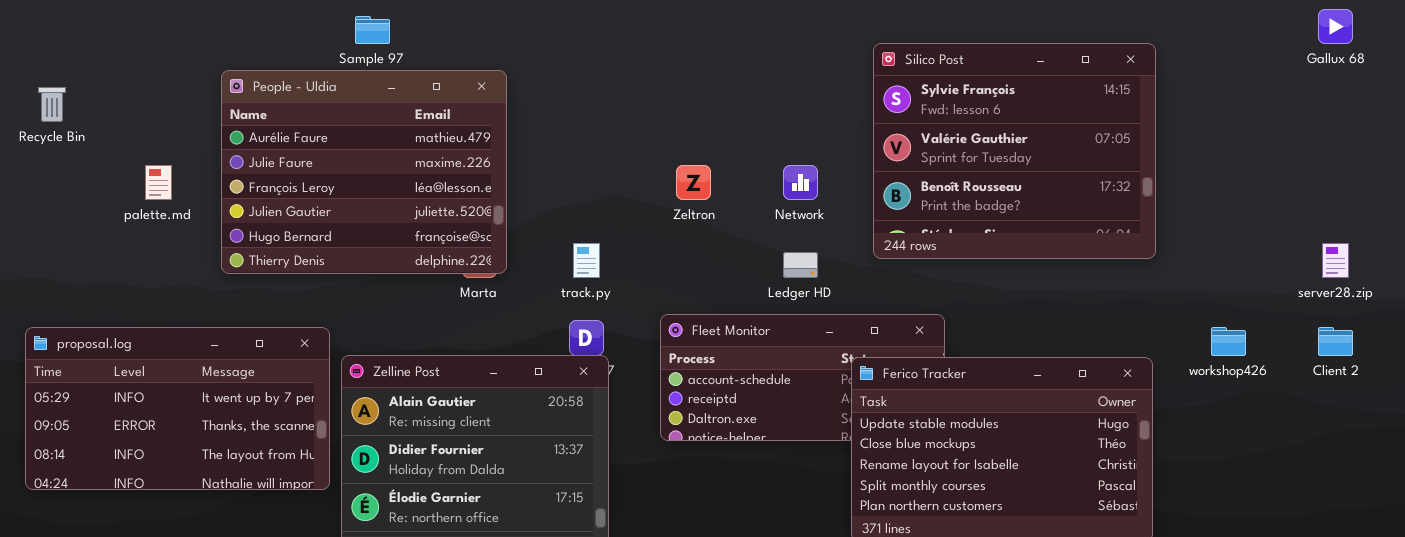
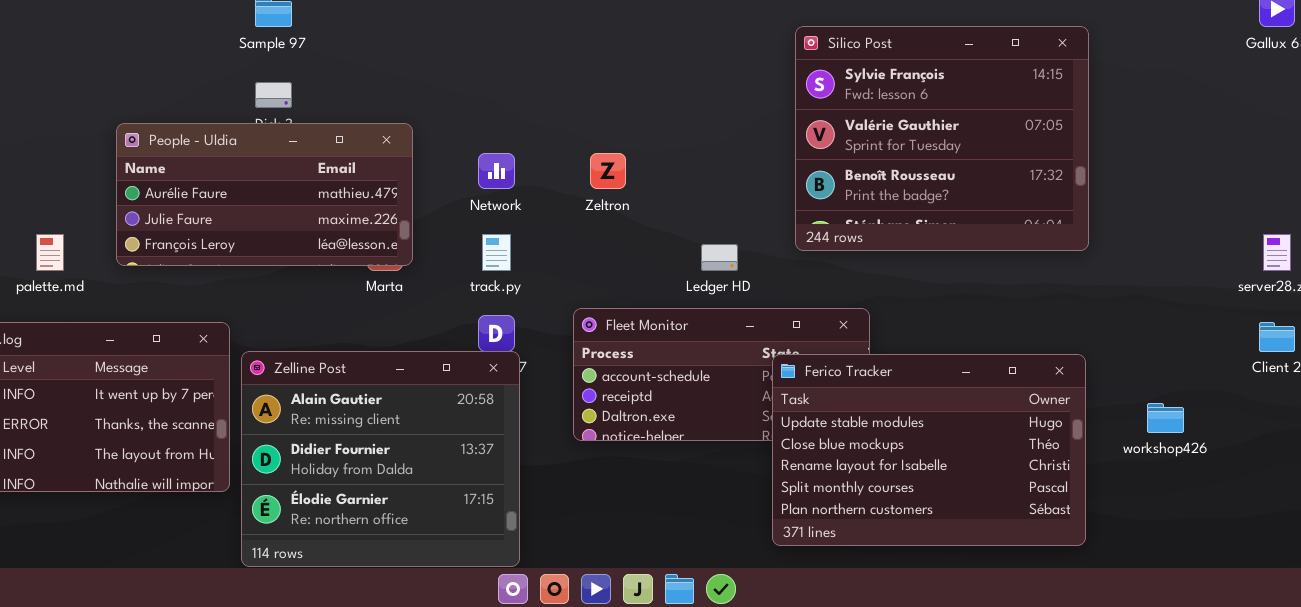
People - Uldia: [221,70,507,274] -> [116,123,413,266], resized
palette.md: [145,165,172,200] -> [36,234,64,271], moved
Network: [783,165,818,200] -> [478,153,515,189], moved
workshop426: [1211,327,1246,356] -> [1147,403,1184,433], moved

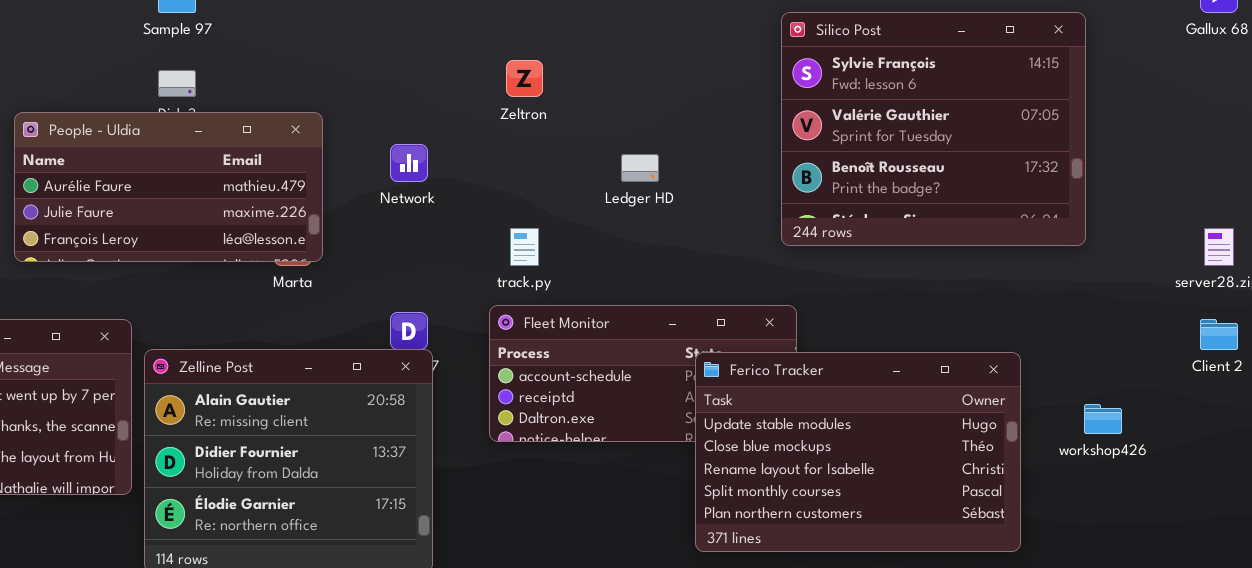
Silico Post: [795,26,1089,251] -> [781,12,1086,246], moved
Zeltron: [590,153,626,189] -> [506,60,543,97], moved
track.py: [482,234,511,271] -> [510,228,539,266], moved
Ledger HD: [701,244,738,271] -> [621,154,659,182], moved

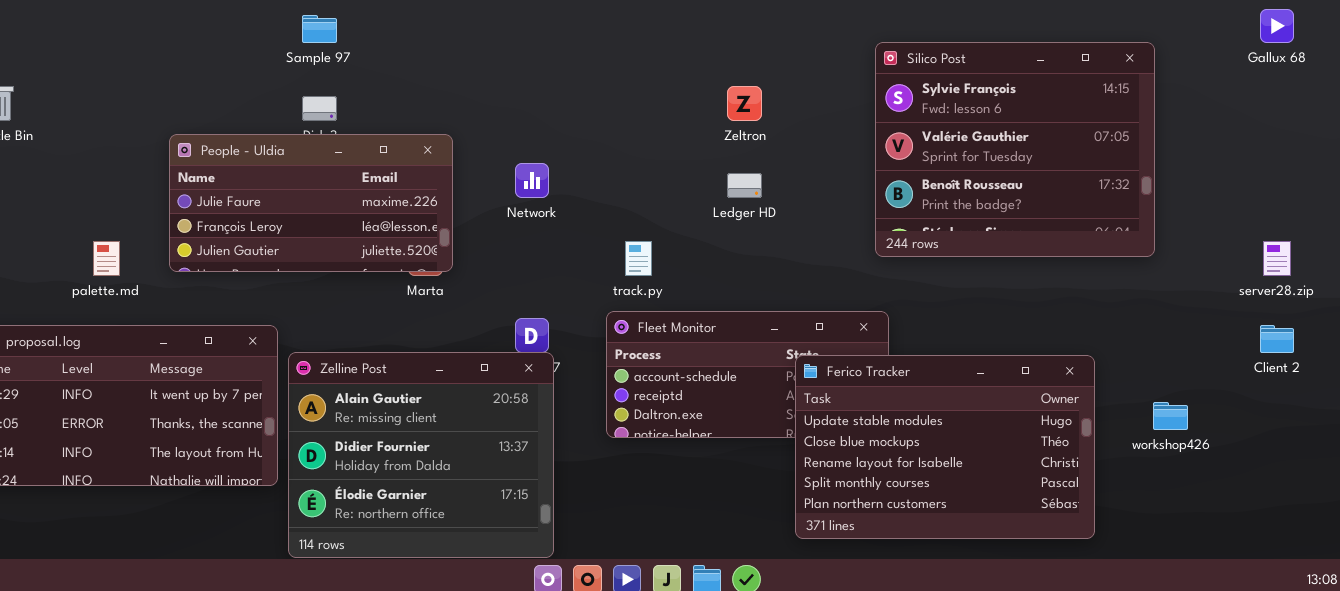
Zeltron: [506,60,543,97] -> [727,86,762,121], moved
People - Uldia: [14,112,323,262] -> [169,134,453,272], scrolled down 1 row

